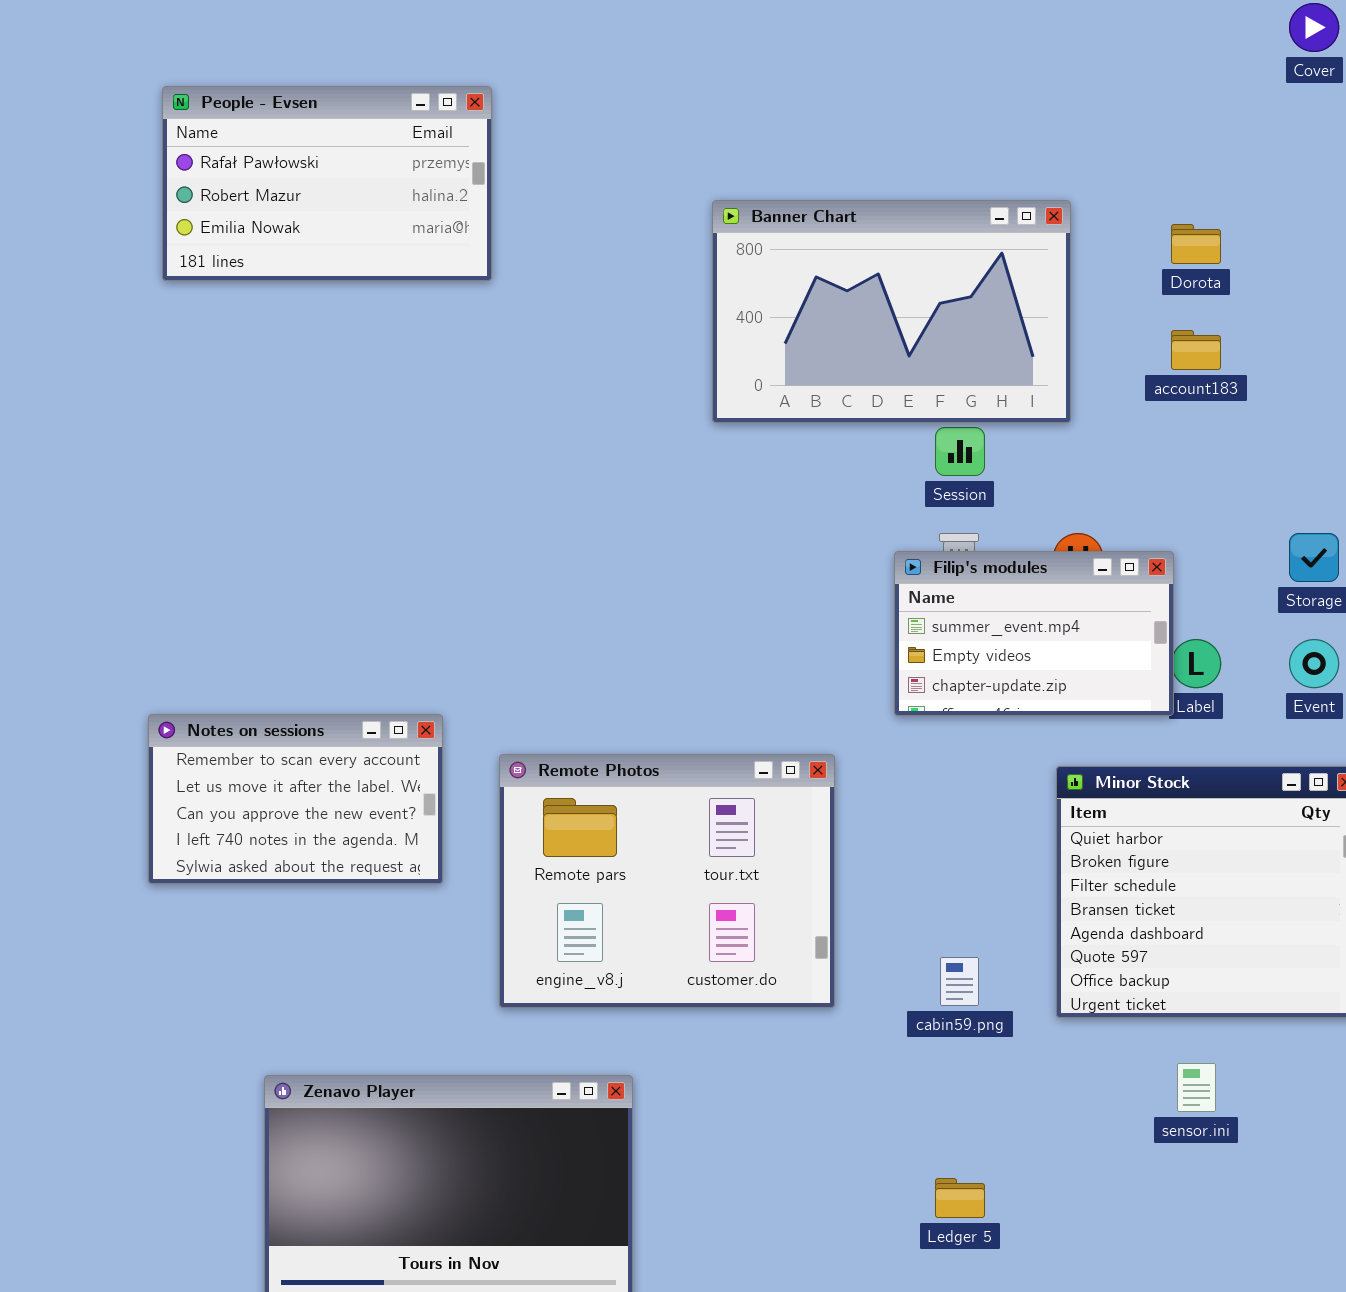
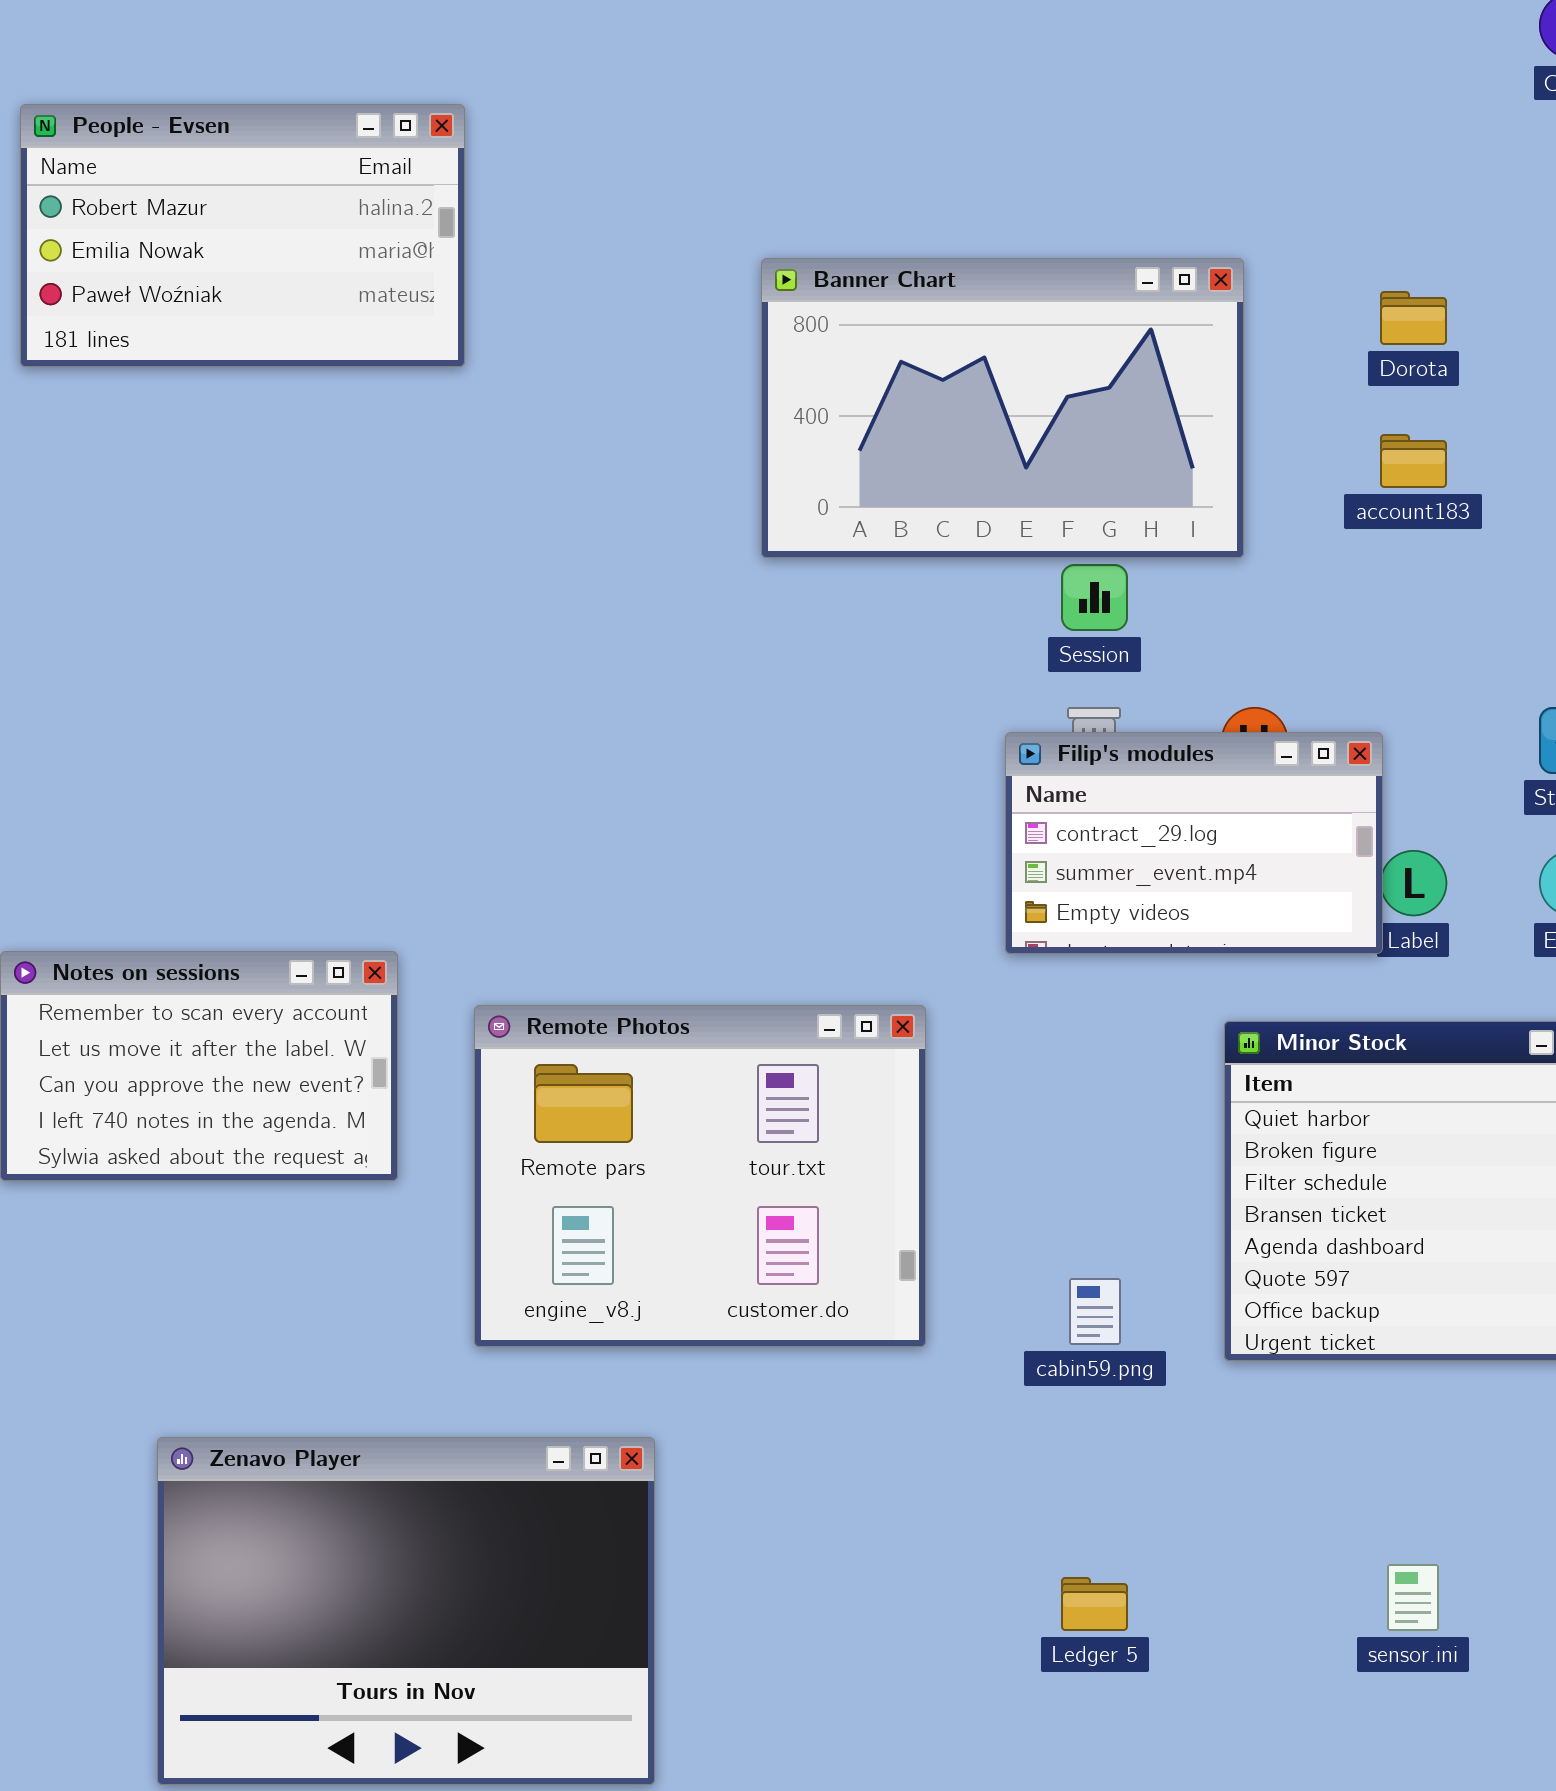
People - Evsen: [162,86,492,281] -> [20,104,465,367], scrolled down 1 row
Filip's modules: [894,551,1174,716] -> [1005,732,1383,954], scrolled up 1 row
sensor.ini: [1177,1063,1216,1112] -> [1387,1564,1439,1631], moved

